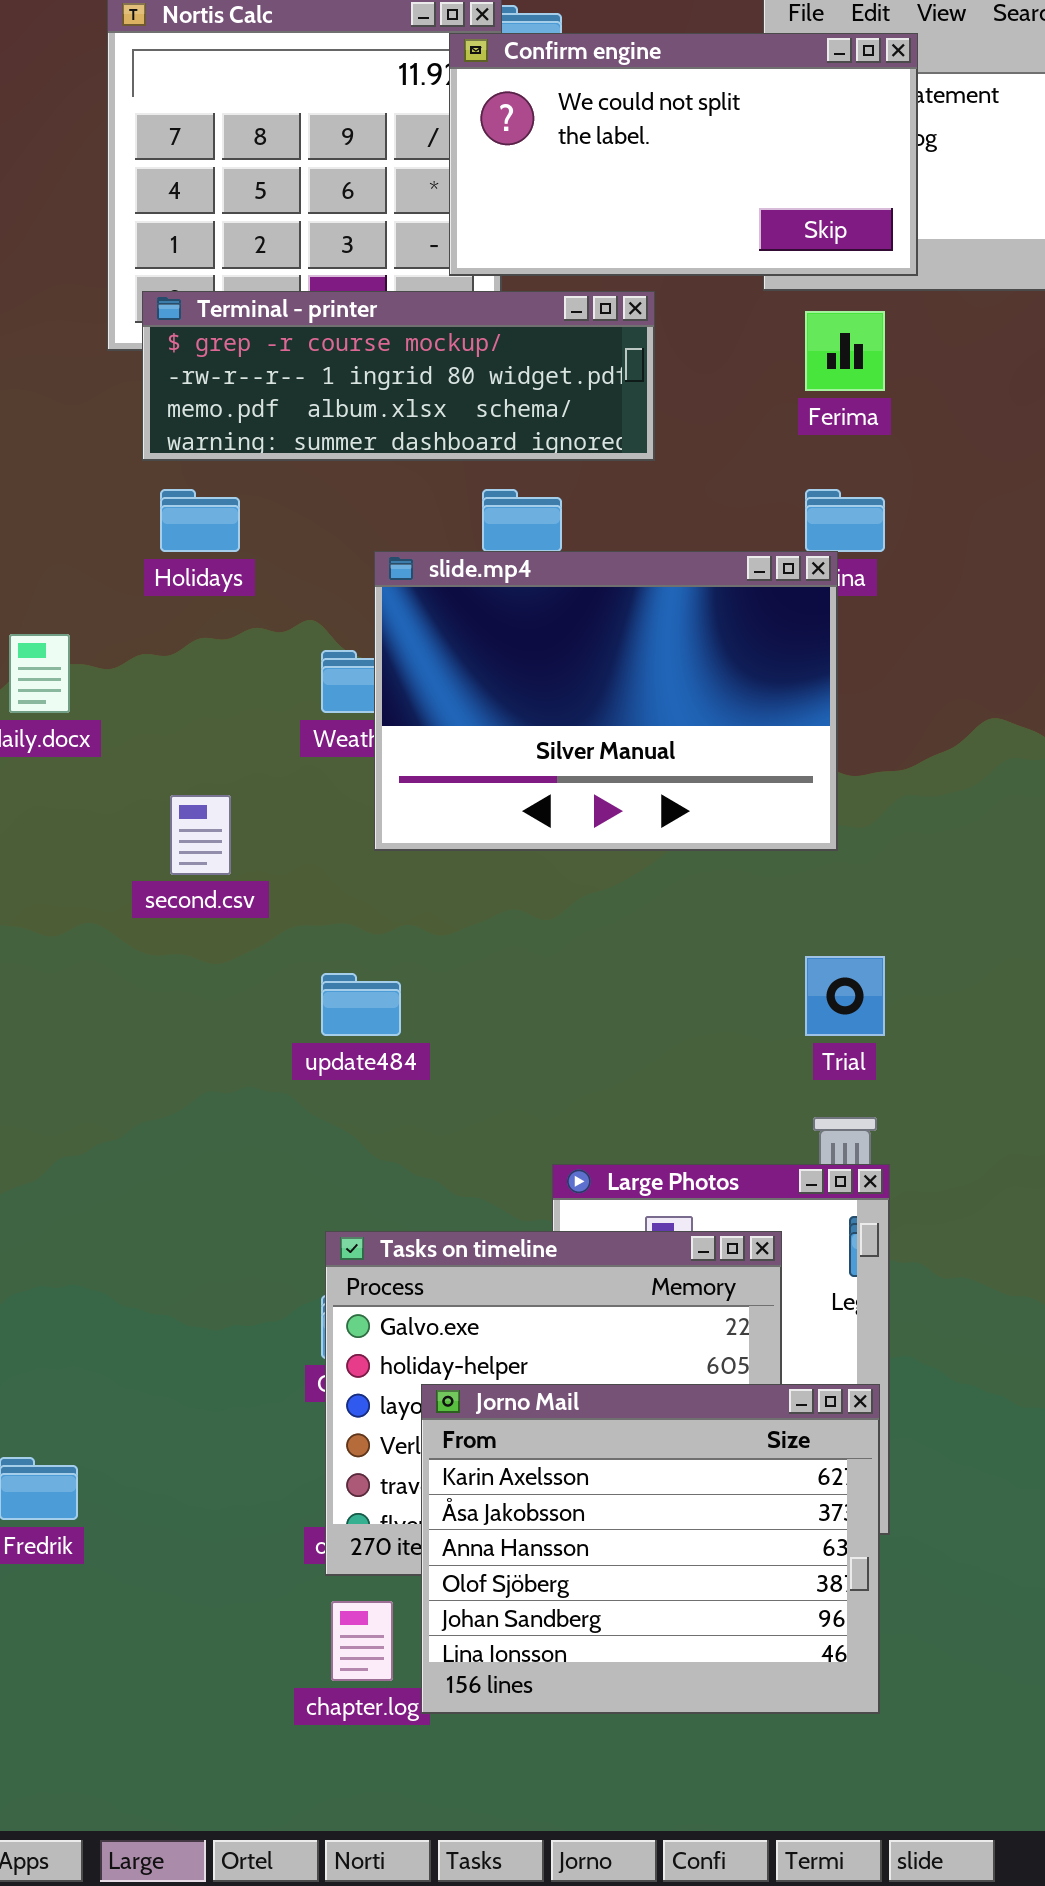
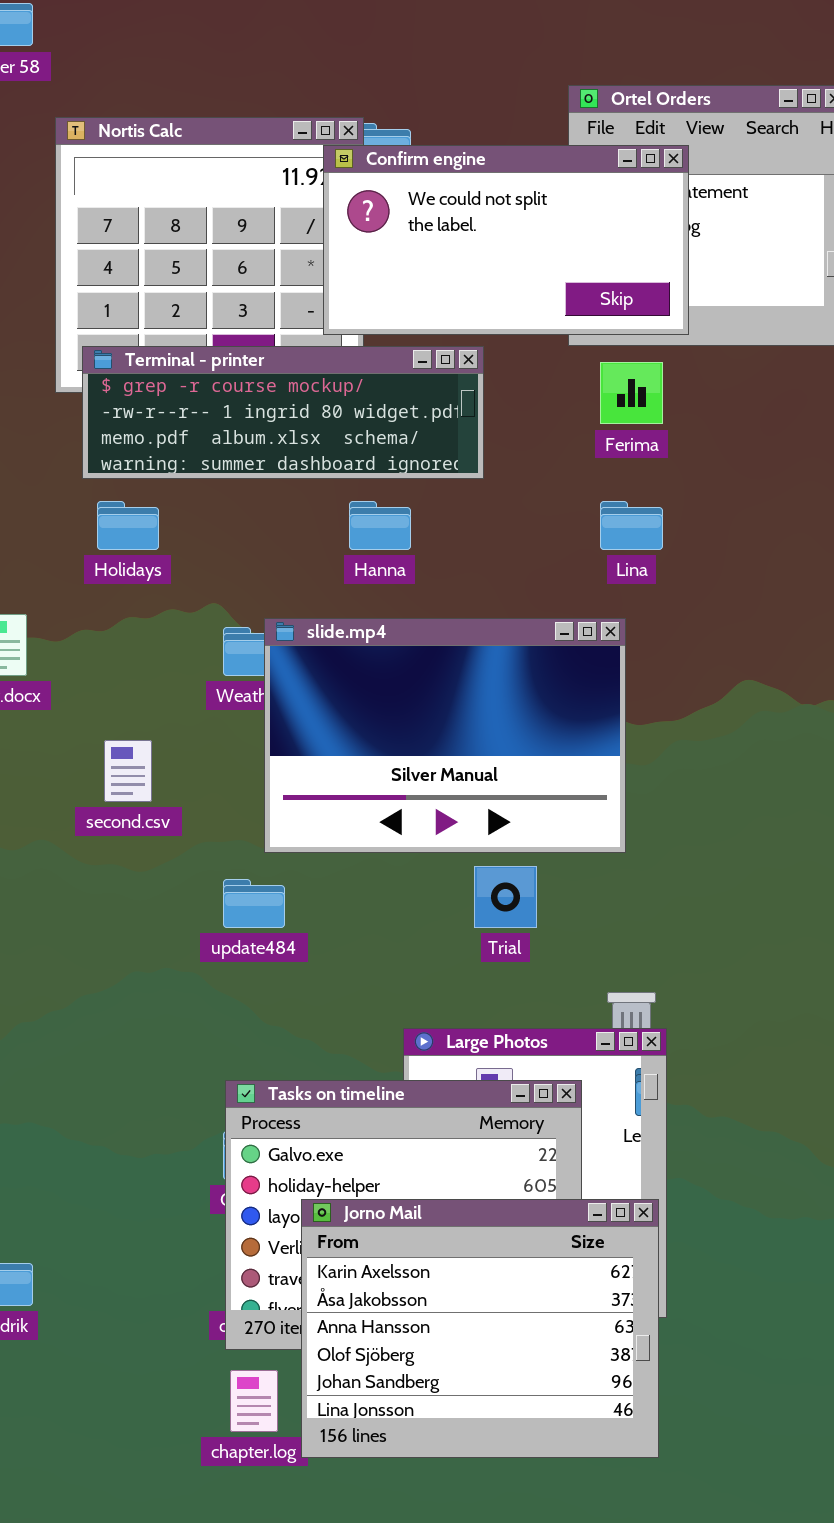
slide.mp4: [374,551,838,851] -> [264,618,626,853], moved
Trial: [805,956,885,1036] -> [474,866,537,928], moved

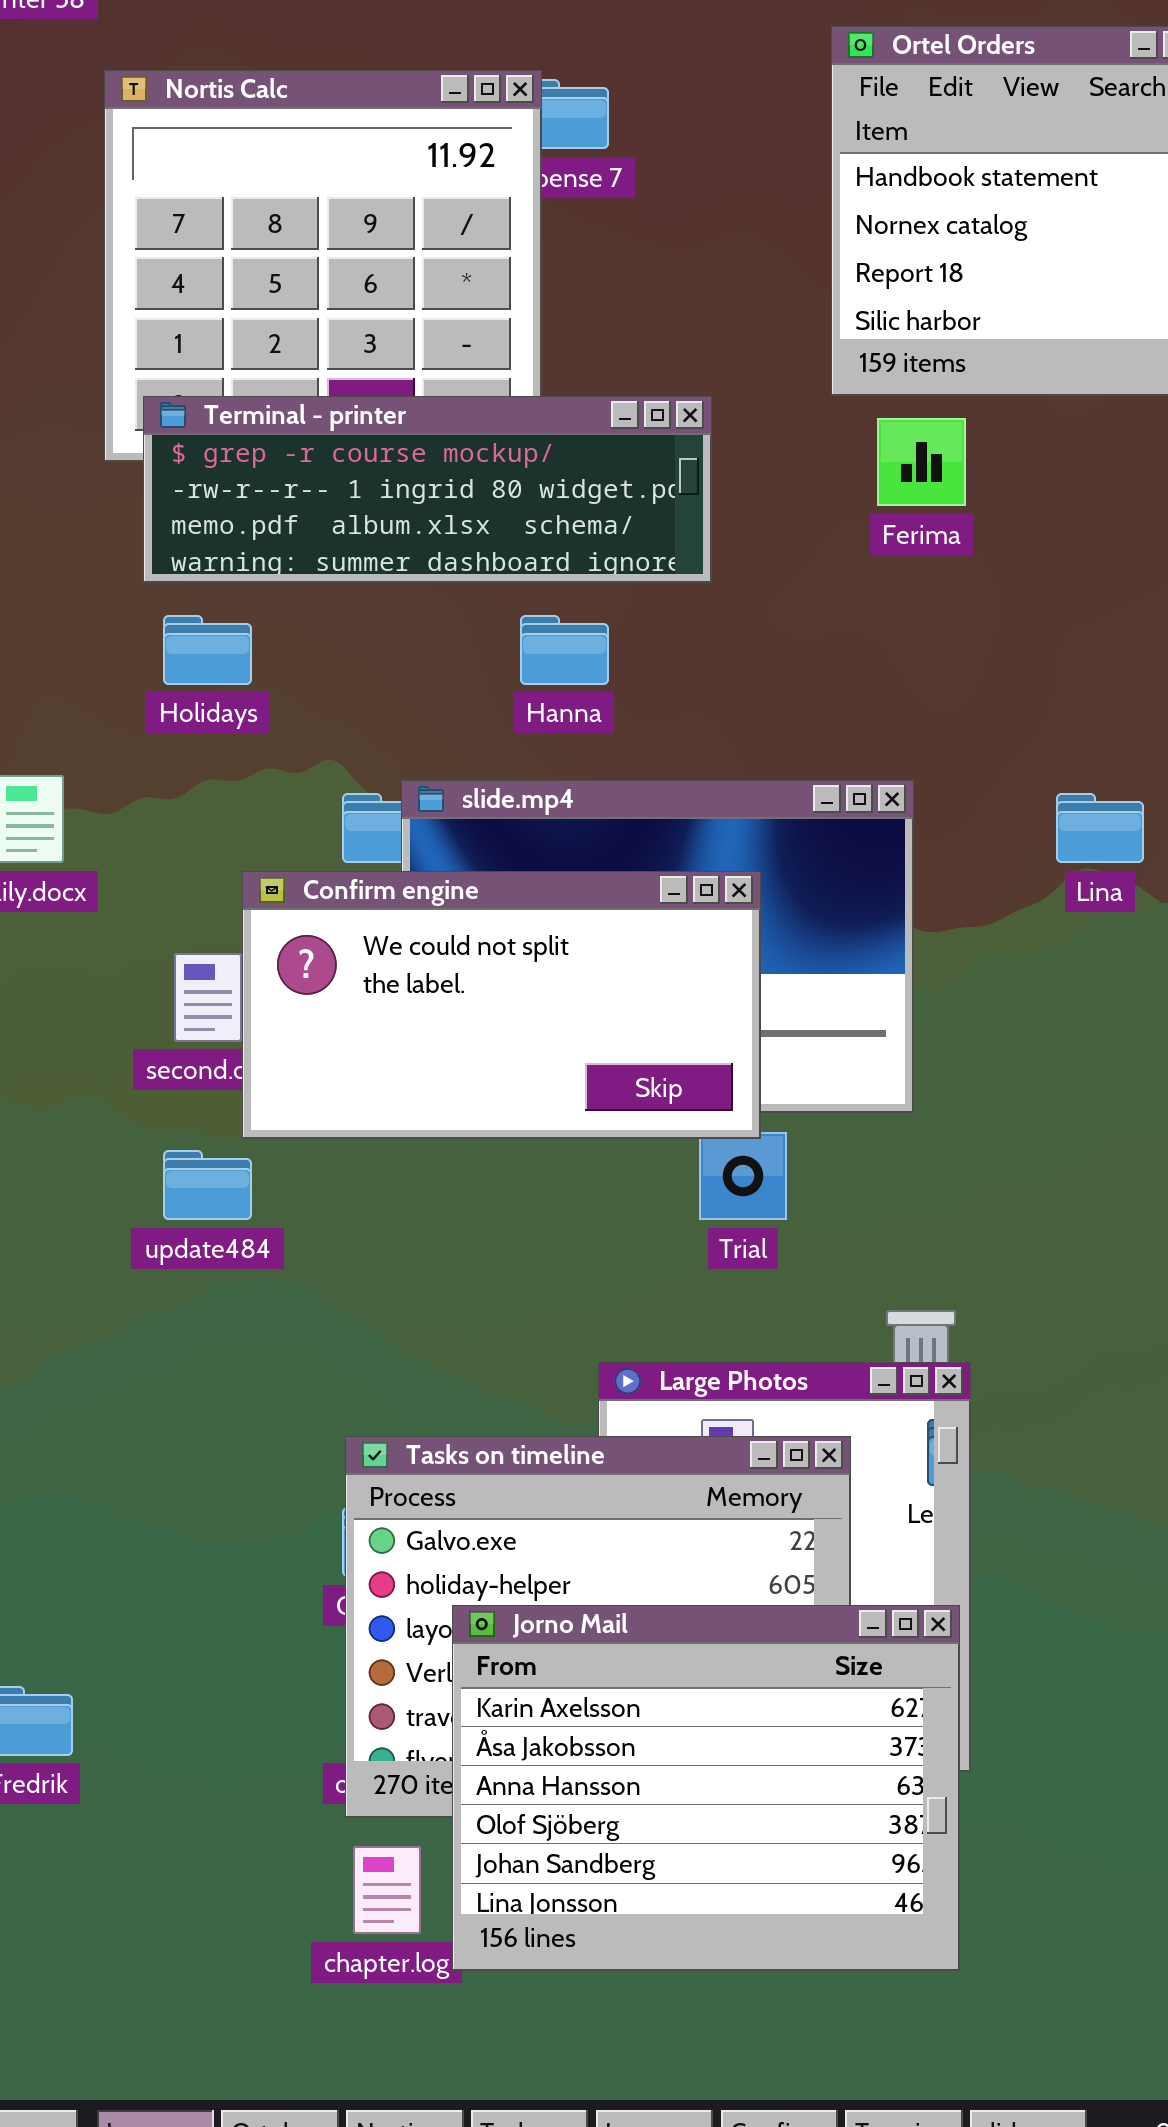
Confirm engine: [323,145,689,335] -> [242,871,761,1139], moved
Lina: [600,501,663,550] -> [1056,793,1144,863], moved
update484: [223,879,285,928] -> [163,1150,252,1220], moved

